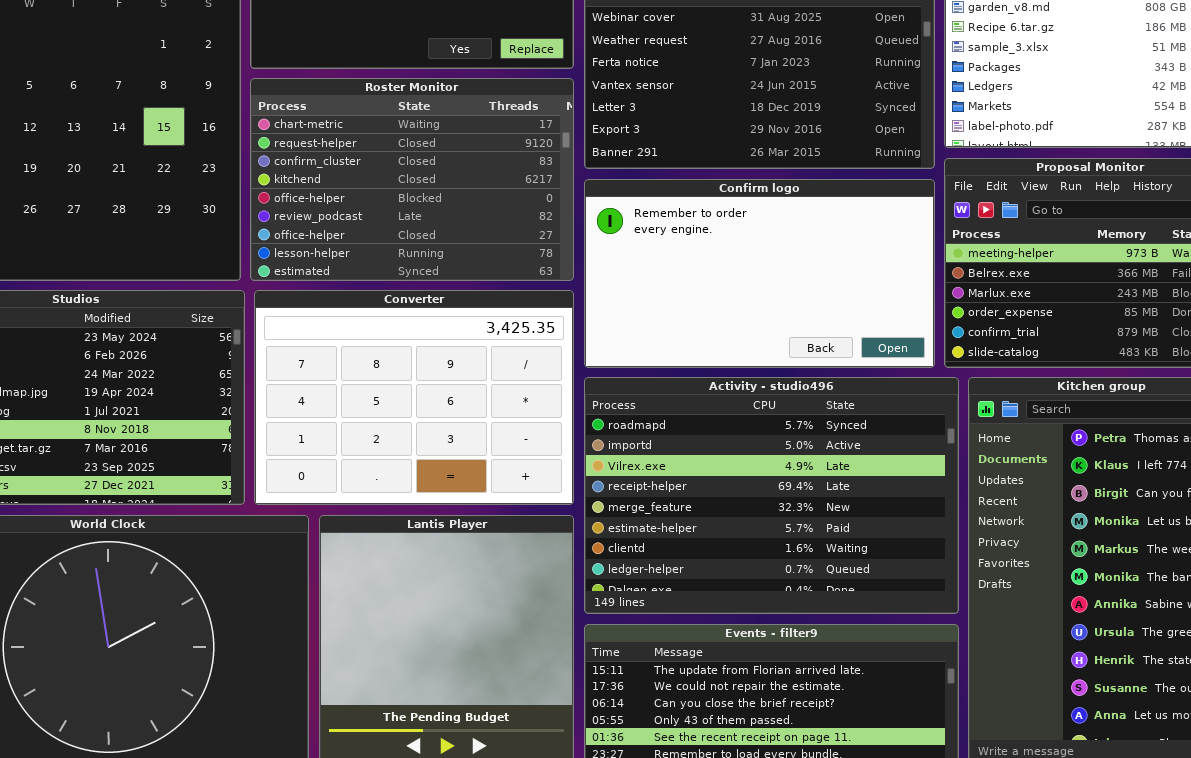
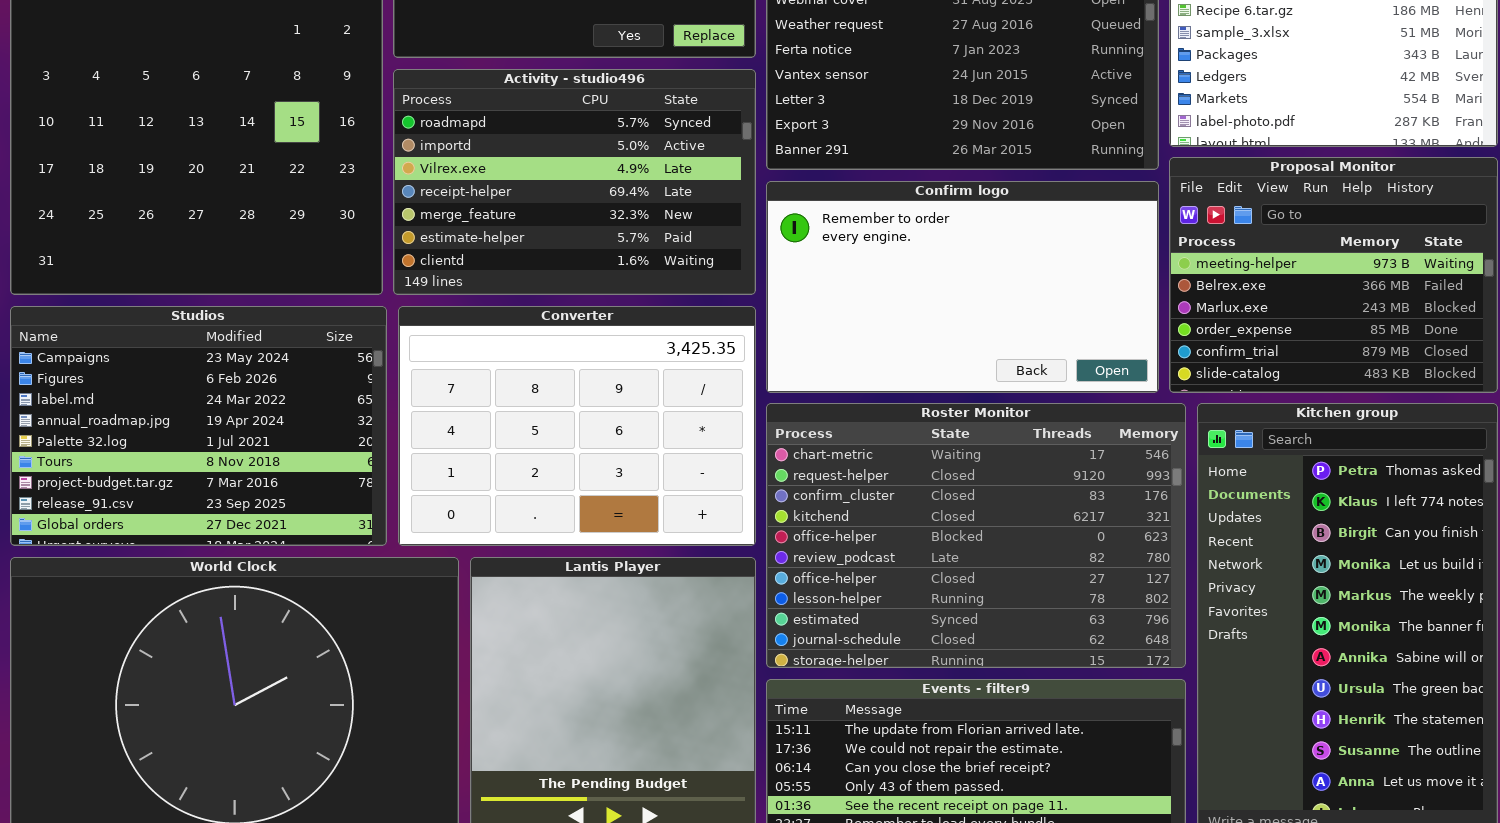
Roster Monitor: [250,78,574,281] -> [766,403,1186,668], moved, resized
Activity - studio496: [584,377,959,614] -> [393,69,756,295], moved, resized

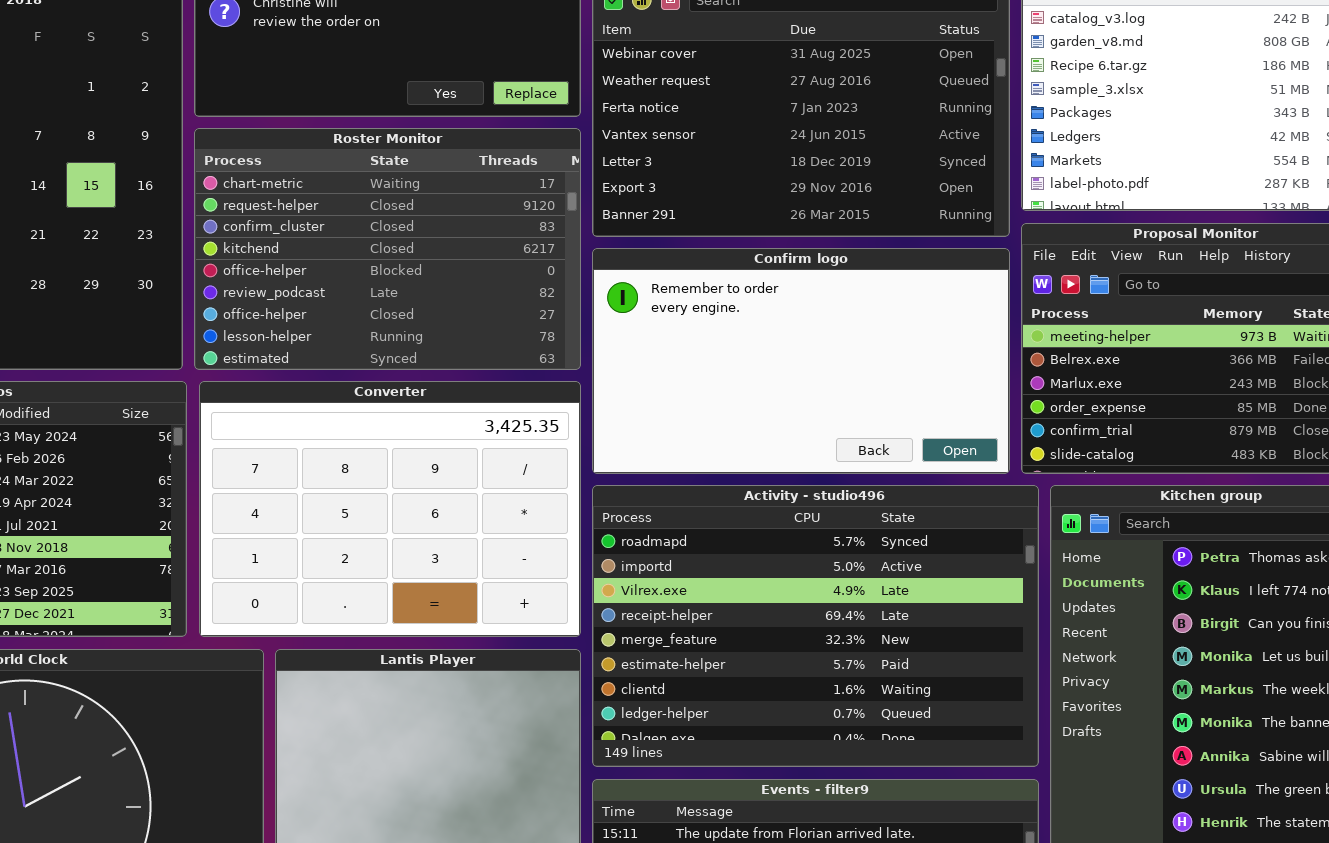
Activity - studio496: [393,69,756,295] -> [592,485,1039,767], moved, resized
Roster Monitor: [766,403,1186,668] -> [194,128,581,370], moved, resized

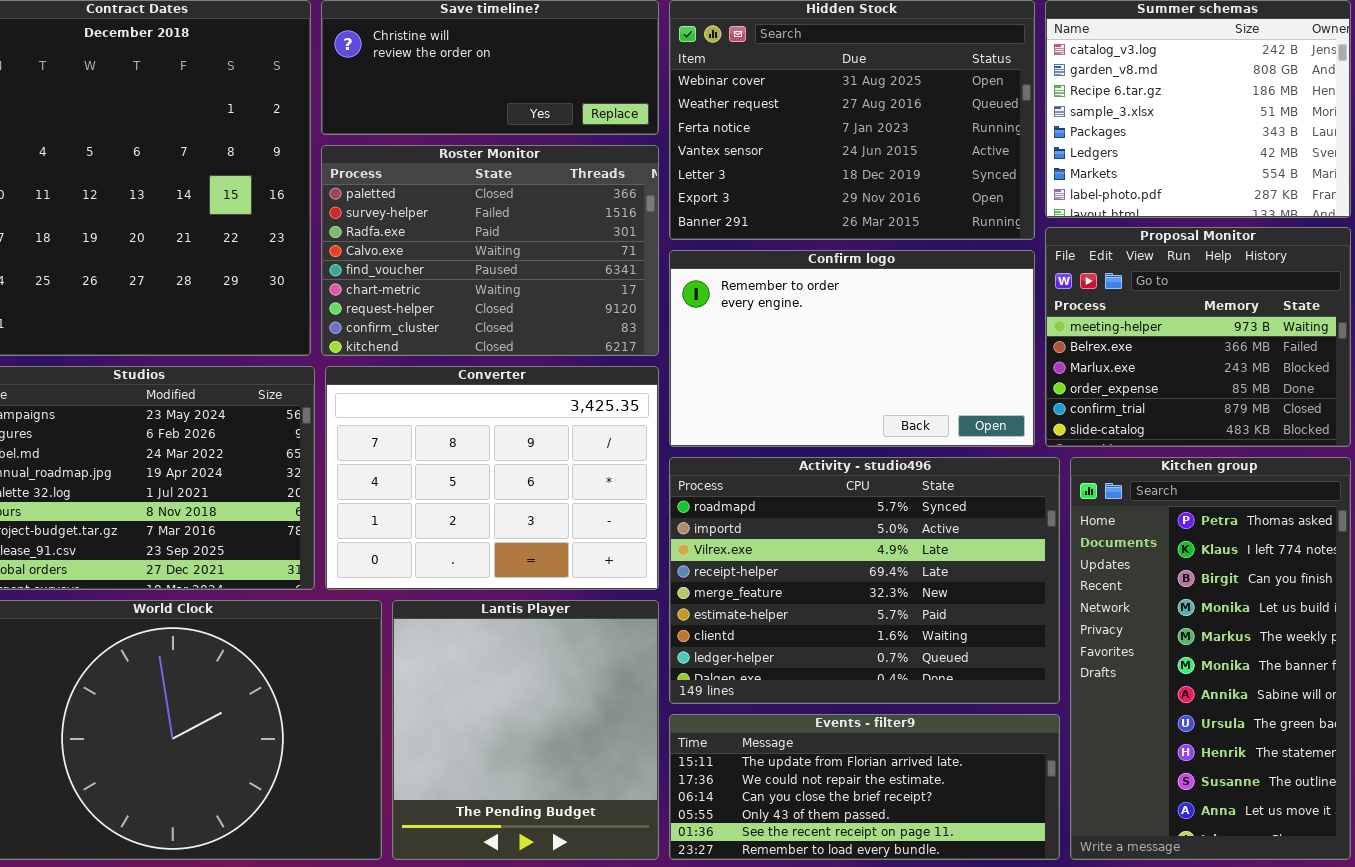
Roster Monitor: [194,128,581,370] -> [321,145,659,356], scrolled up 5 rows

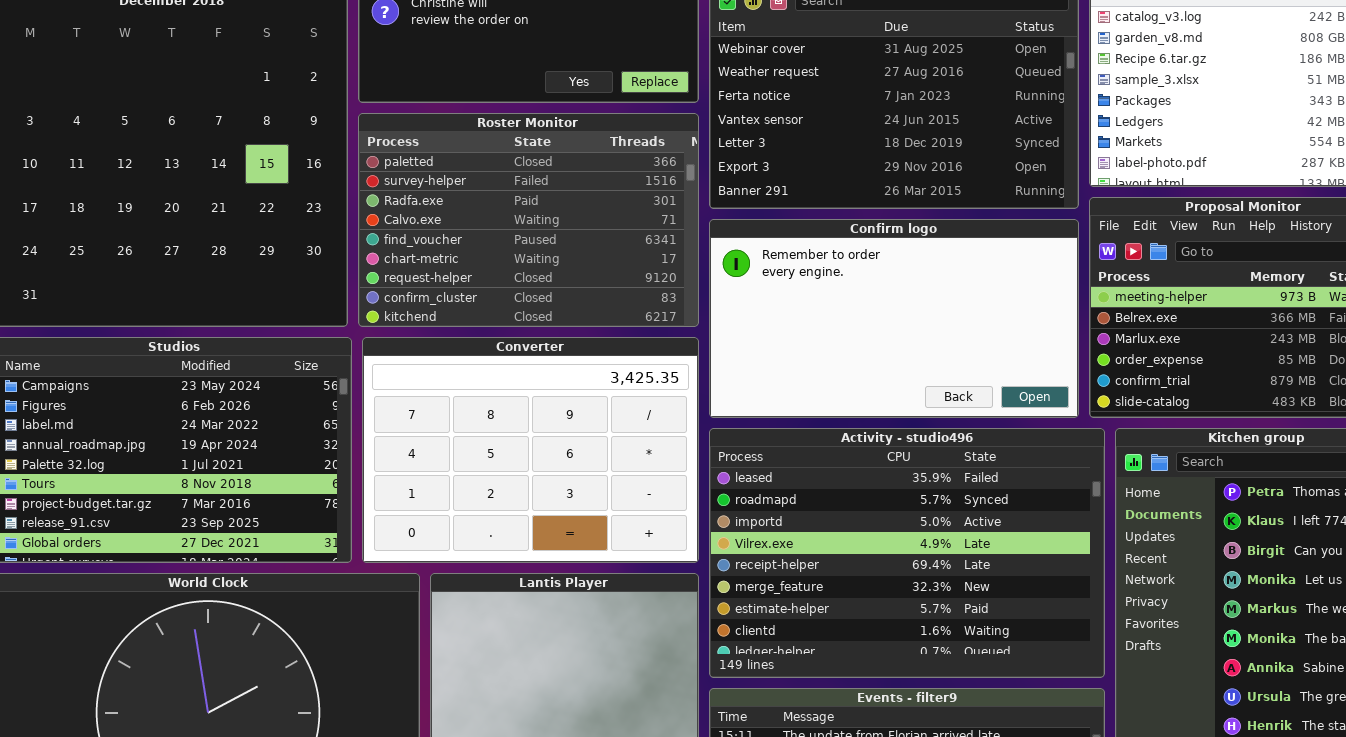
Activity - studio496: [669,457,1060,704] -> [709,428,1105,678], scrolled up 1 row

